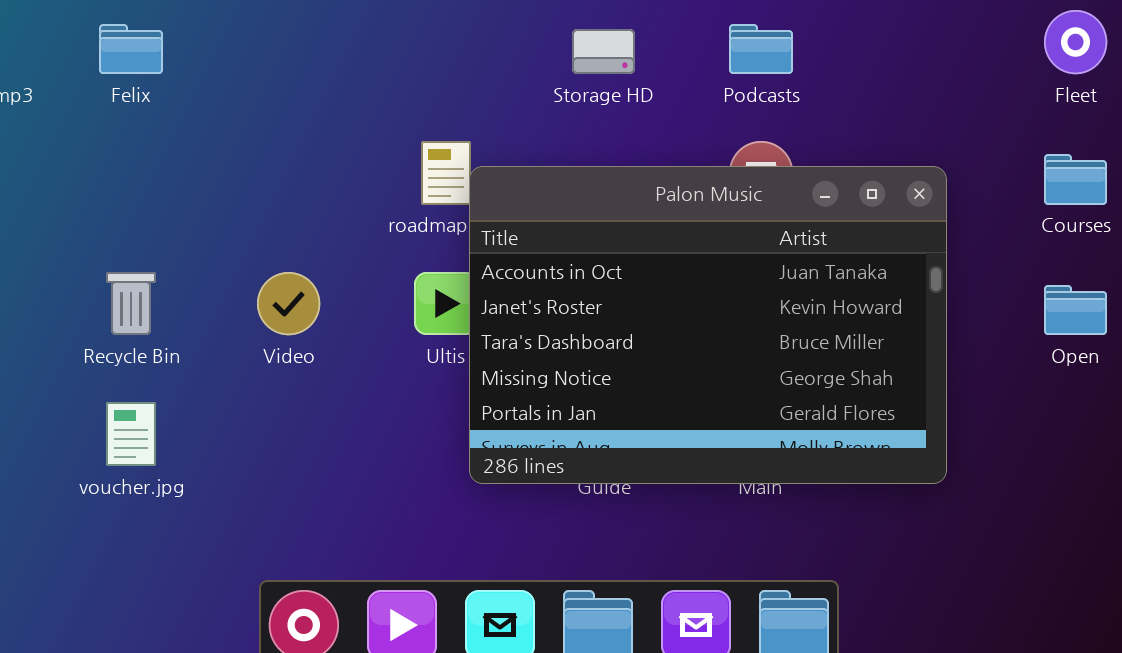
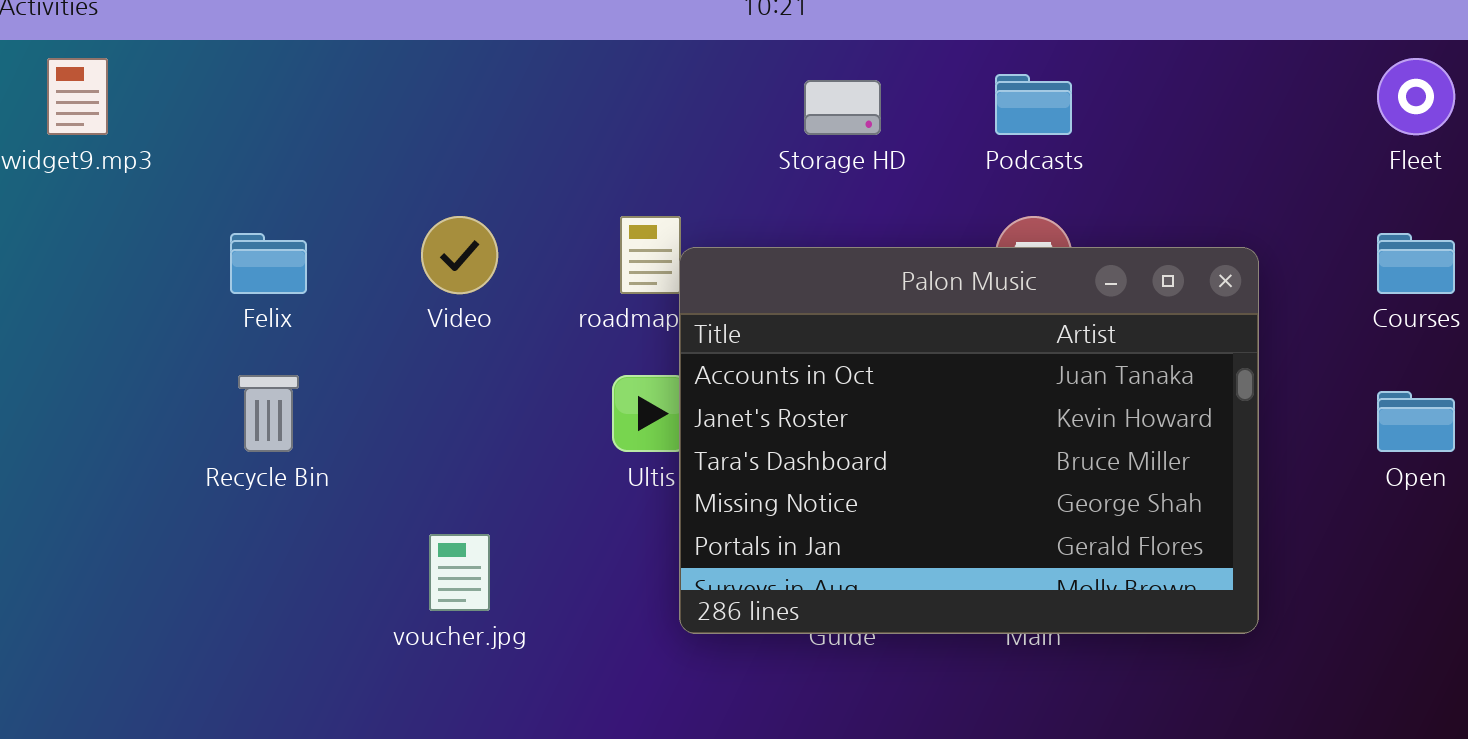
Felix: [99,24,163,74] -> [230,233,307,294], moved
Video: [257,272,320,335] -> [421,216,498,294], moved
voucher.jpg: [106,402,156,466] -> [429,534,490,611], moved

